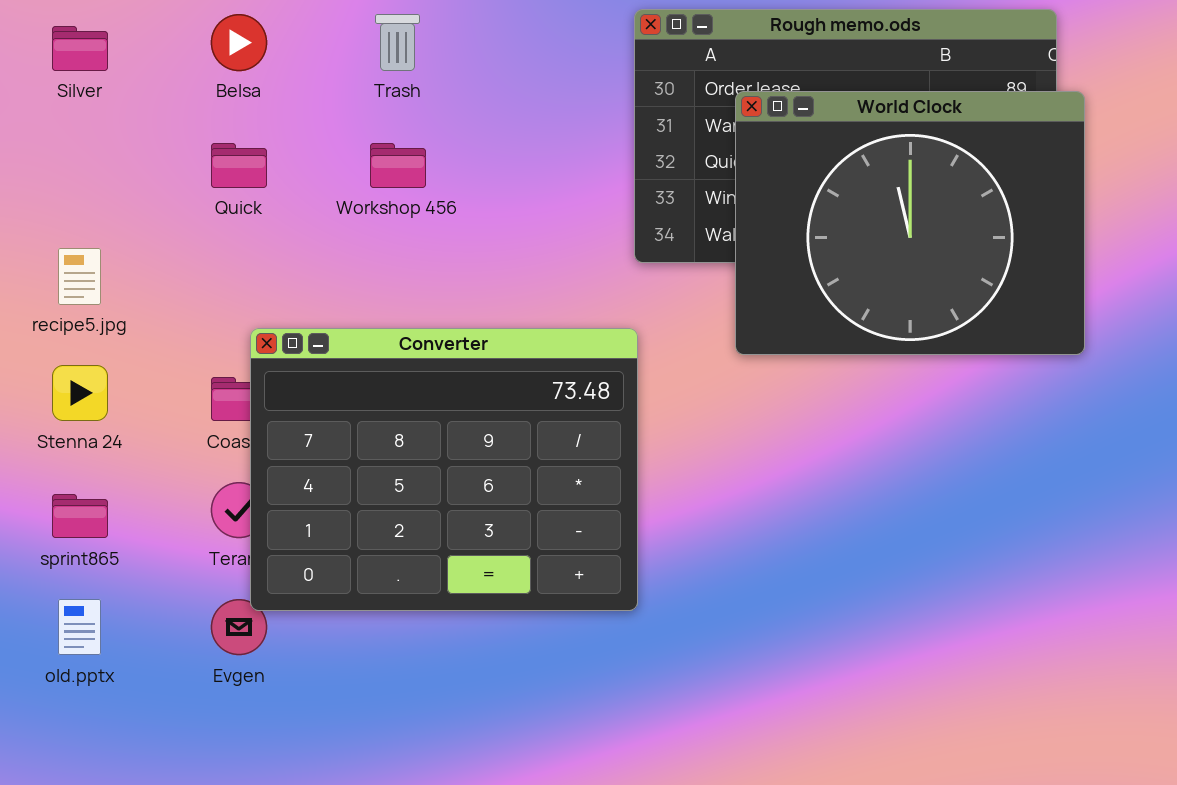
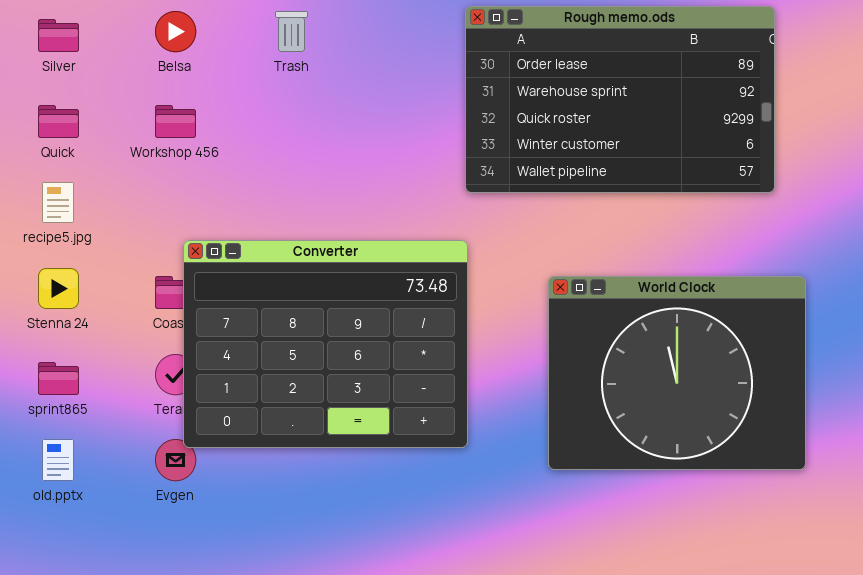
World Clock: [735,91,1085,355] -> [548,276,806,470], moved
Quick: [211,143,267,188] -> [38,105,79,138], moved
Workshop 456: [370,143,426,188] -> [155,105,196,138], moved

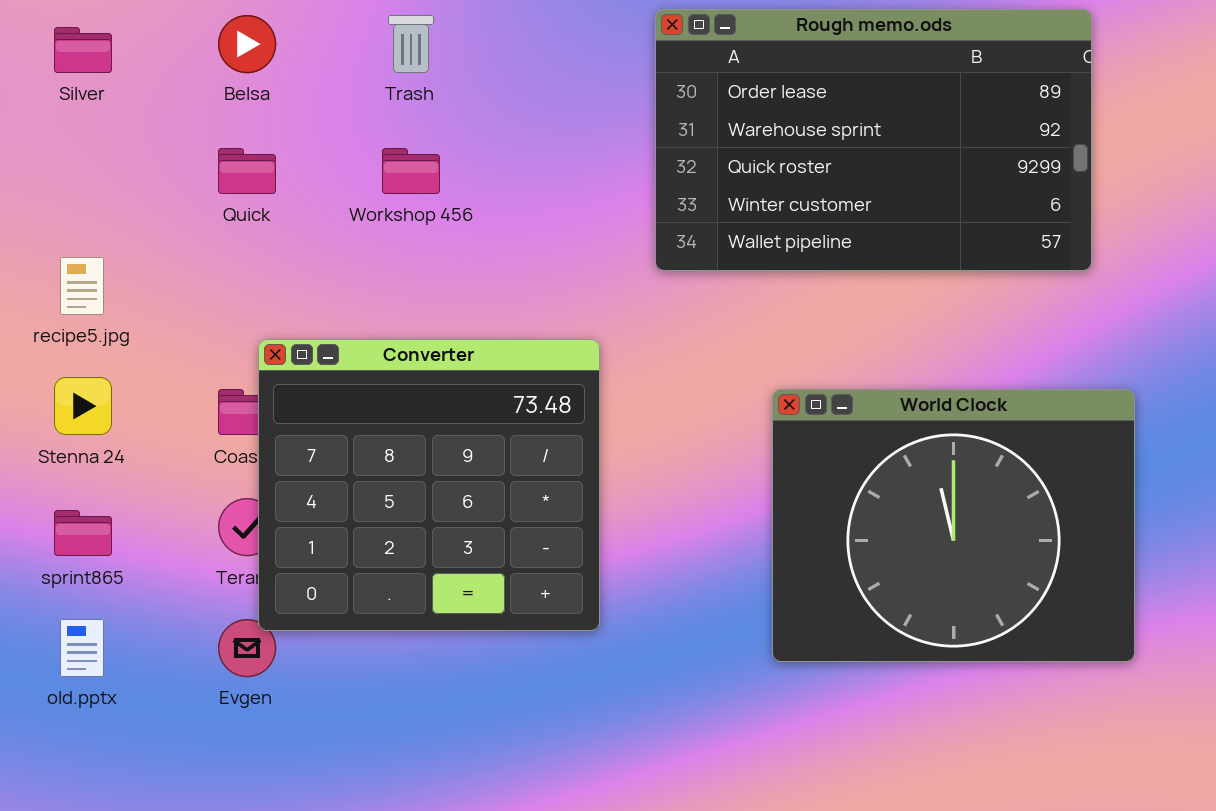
Quick: [38,105,79,138] -> [218,148,276,194], moved
Workshop 456: [155,105,196,138] -> [382,148,440,194], moved
Converter: [183,240,468,448] -> [258,339,600,631], resized

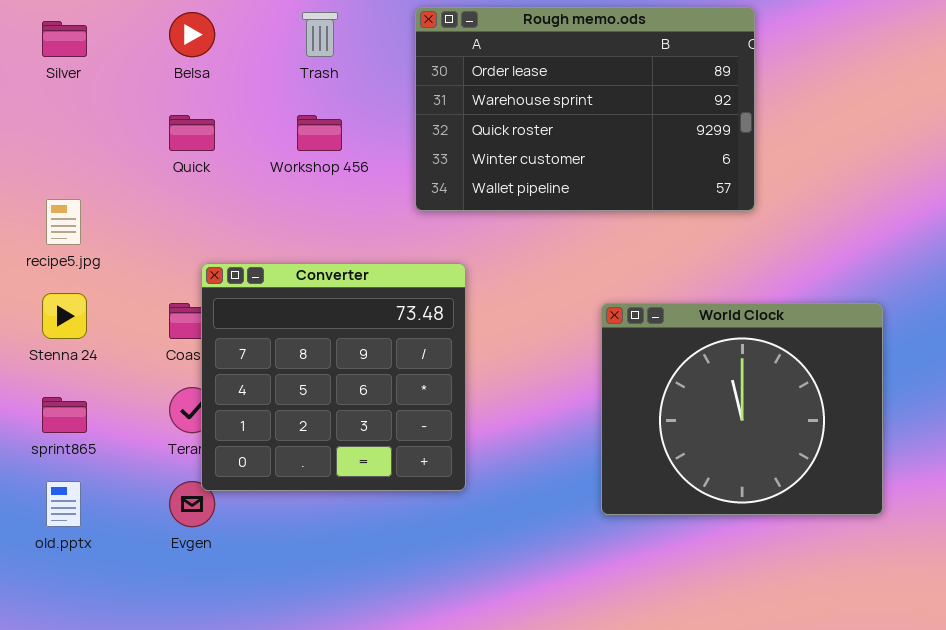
Rough memo.ods: [655,9,1092,271] -> [415,7,755,211], moved

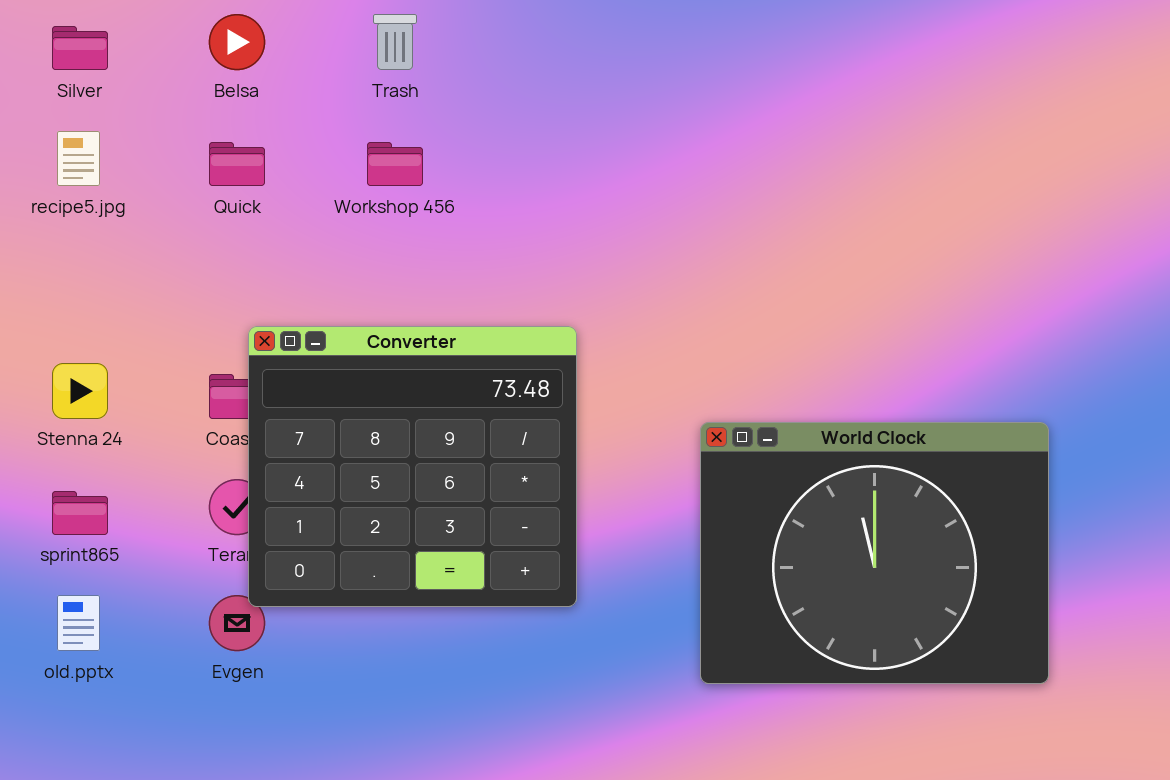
Rough memo.ods: [415,7,755,211] -> none, closed
recipe5.jpg: [46,199,81,245] -> [57,131,100,186], moved
World Clock: [601,303,883,515] -> [700,422,1049,684], moved

